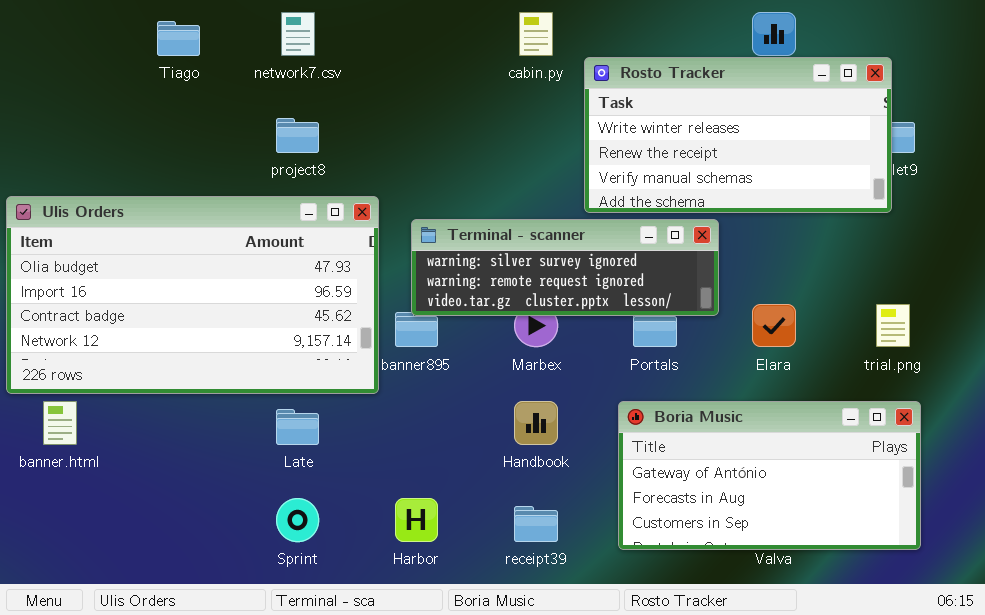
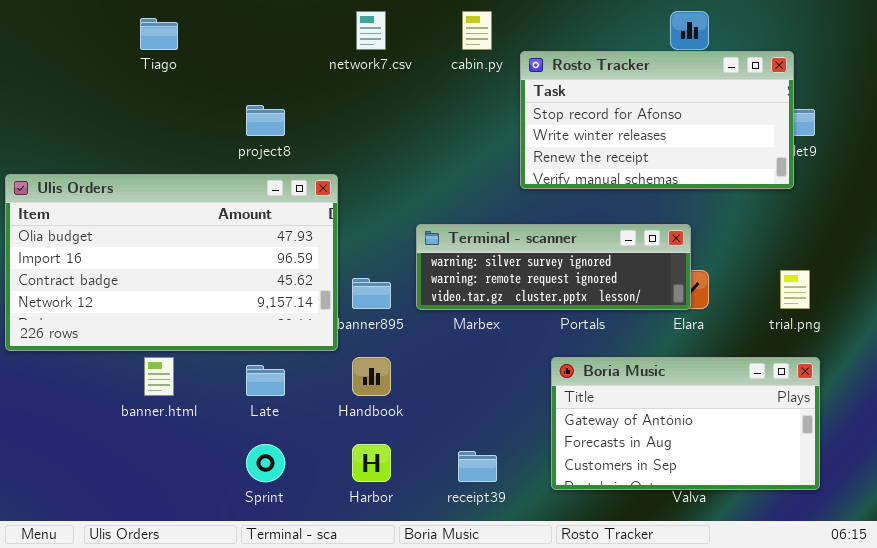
network7.csv: [281,12,315,56] -> [356,11,386,50], moved
Rosto Tracker: [584,57,892,213] -> [520,51,794,189], scrolled up 1 row
Terminal - scanner: [411,219,719,316] -> [416,224,691,310], moved
banner.html: [43,401,77,445] -> [144,357,174,396], moved
Handbook: [514,401,558,445] -> [352,357,391,396], moved

